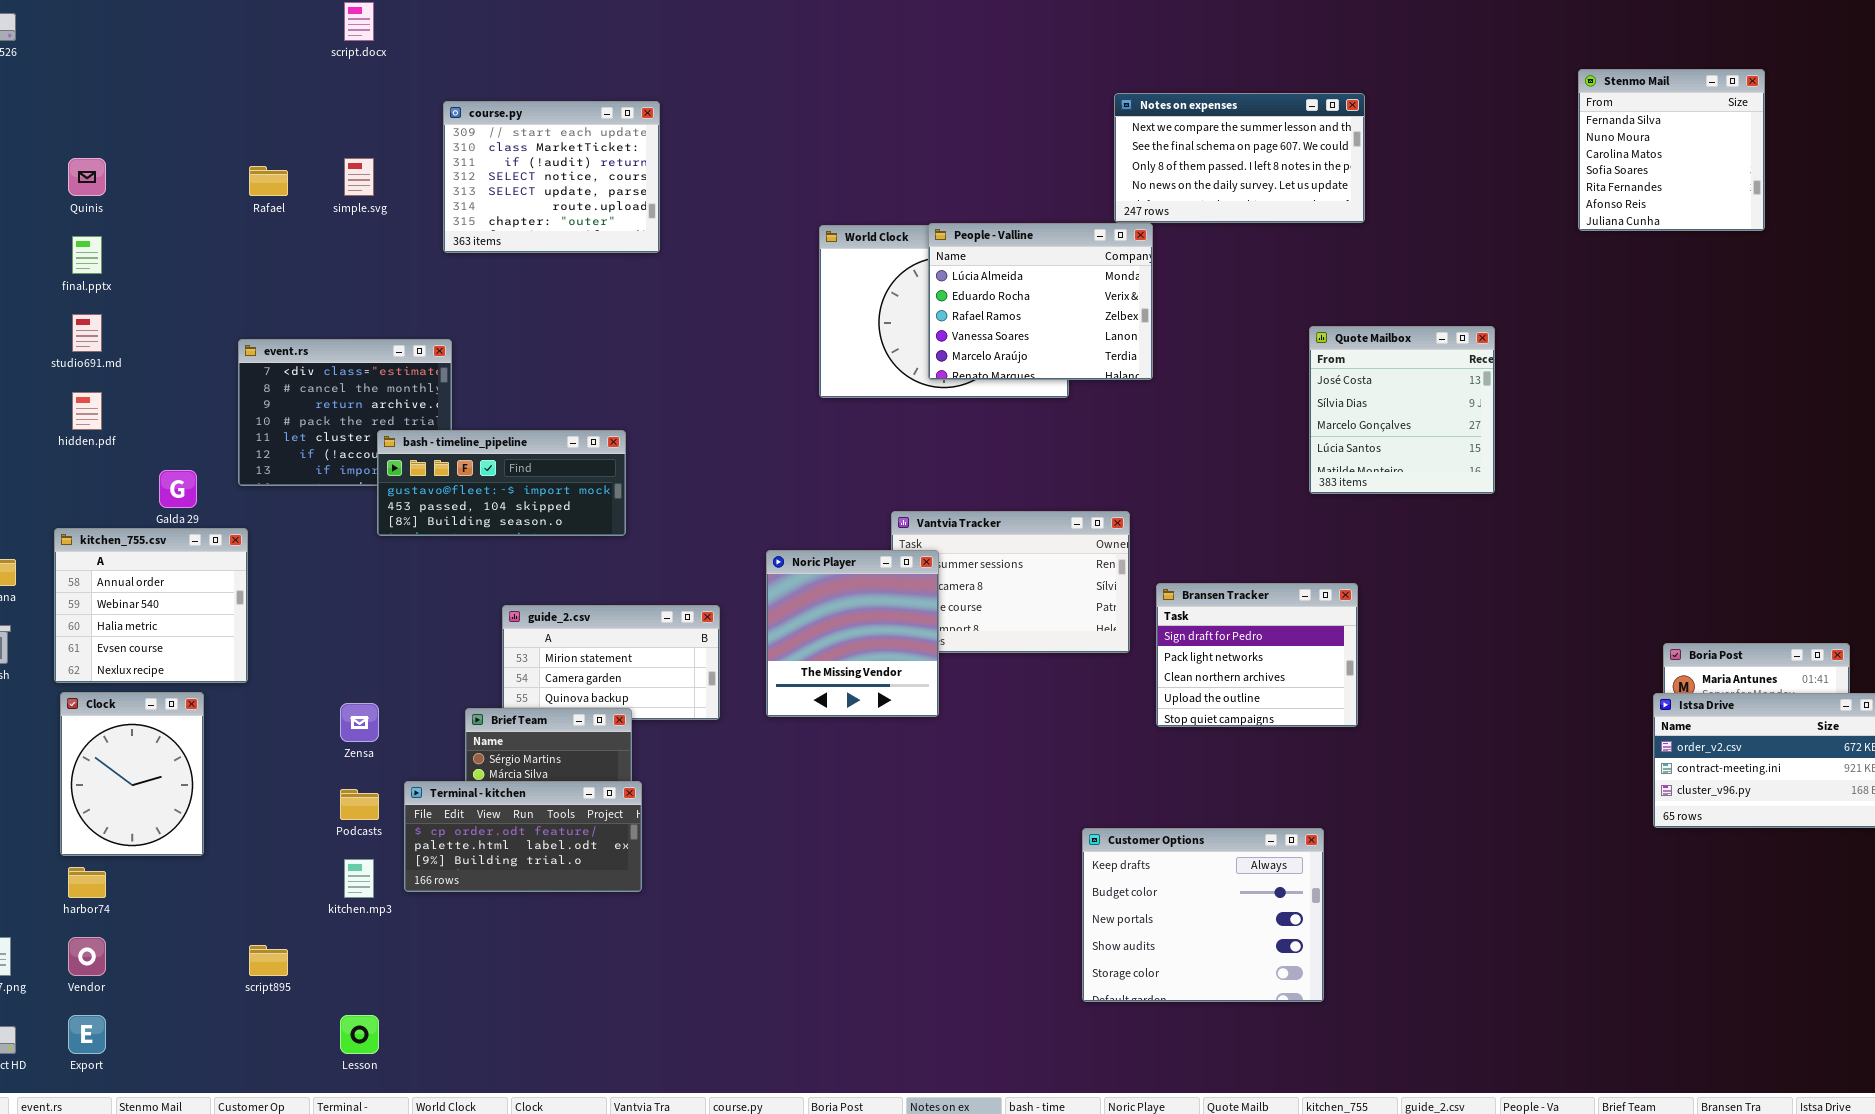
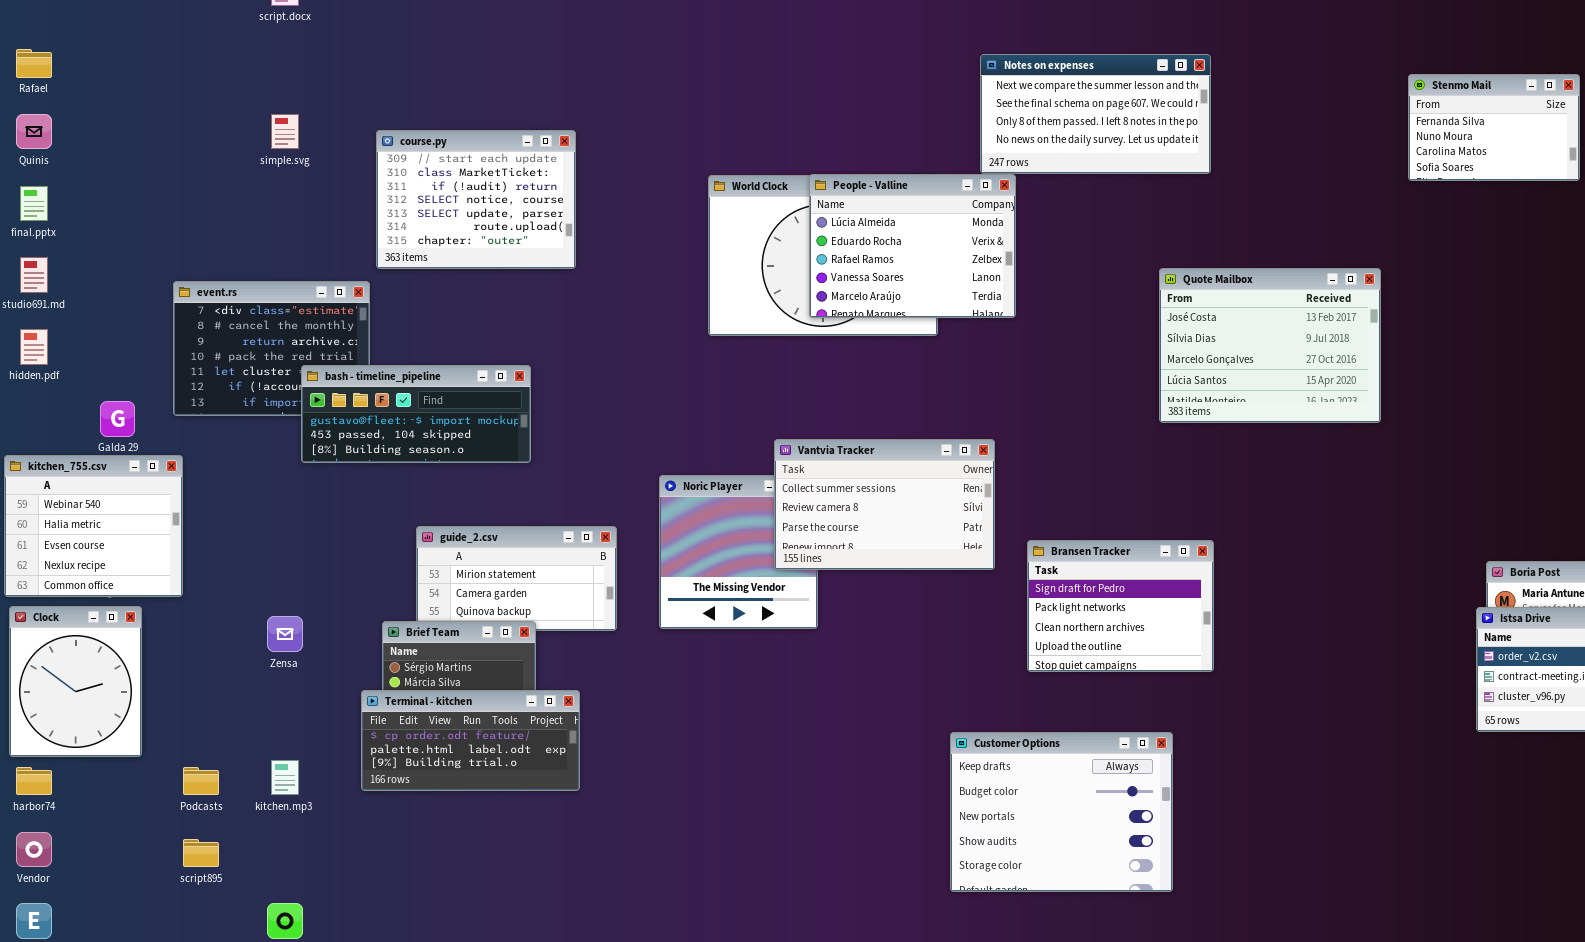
Stenmo Mail: [1578,69,1765,231] -> [1408,74,1580,181], resized
course.py: [443,101,660,253] -> [376,130,576,269], moved
Rafael: [249,166,288,196] -> [16,49,52,78], moved
Quote Mailbox: [1309,326,1495,494] -> [1159,268,1381,423], resized
Vantvia Tracker: [891,511,1130,653] -> [774,439,995,570], raised
kitchen_755.csv: [54,528,248,683] -> [4,455,183,597], scrolled down 1 row
Bransen Tracker: [1156,583,1358,727] -> [1027,540,1214,672], moved
Terminal - kitchen: [404,781,642,892] -> [361,690,580,791], moved
Podcasts: [340,789,379,820] -> [183,767,219,795], moved

